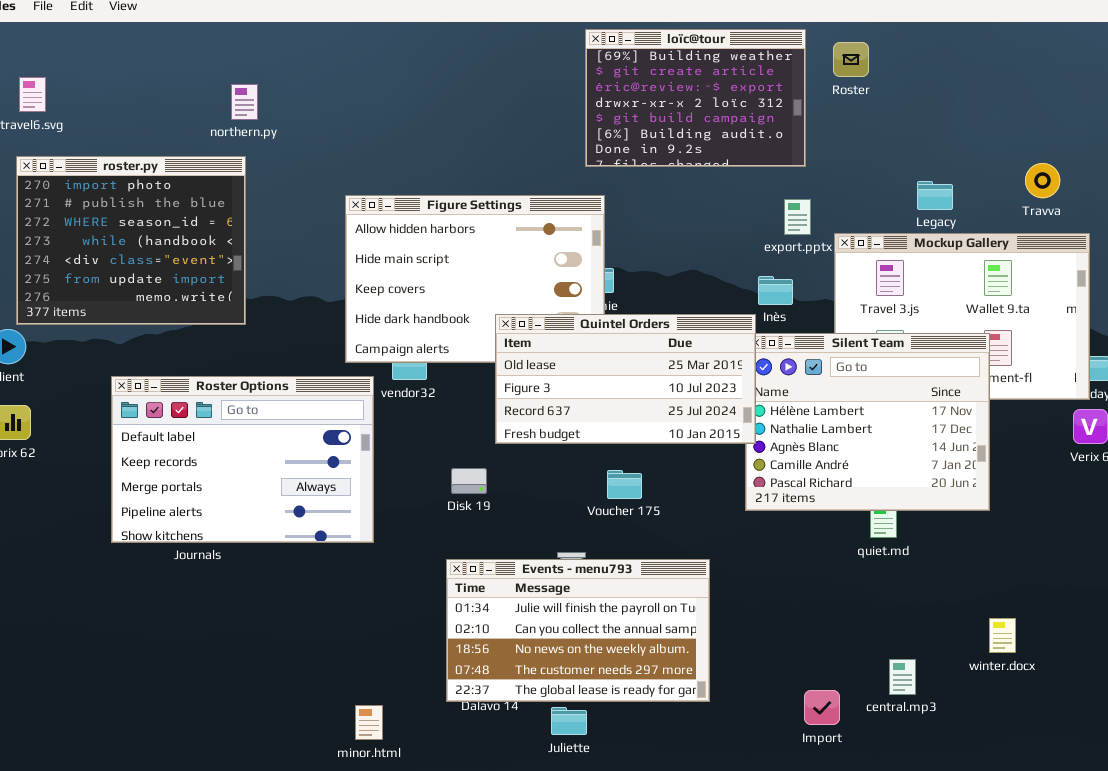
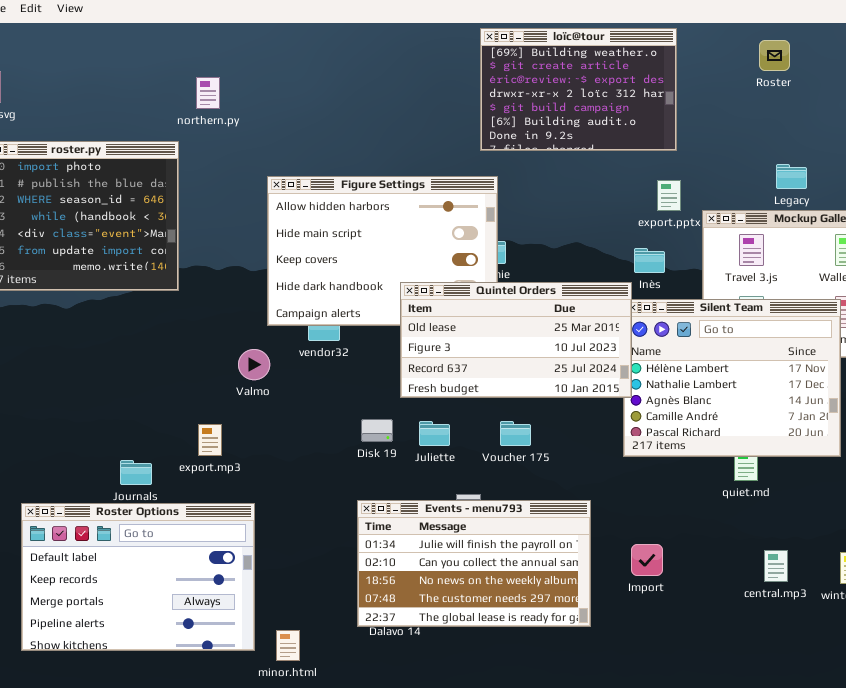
Roster: [833,42,869,77] -> [759,40,790,71], moved
northern.py: [231,84,258,120] -> [196,77,220,109], moved
Roster Options: [111,376,374,543] -> [21,503,255,651], moved
central.mp3: [889,659,916,695] -> [764,550,788,582], moved
Import: [804,690,840,725] -> [631,544,663,576], moved
Juliette: [551,707,587,735] -> [419,421,450,446], moved

